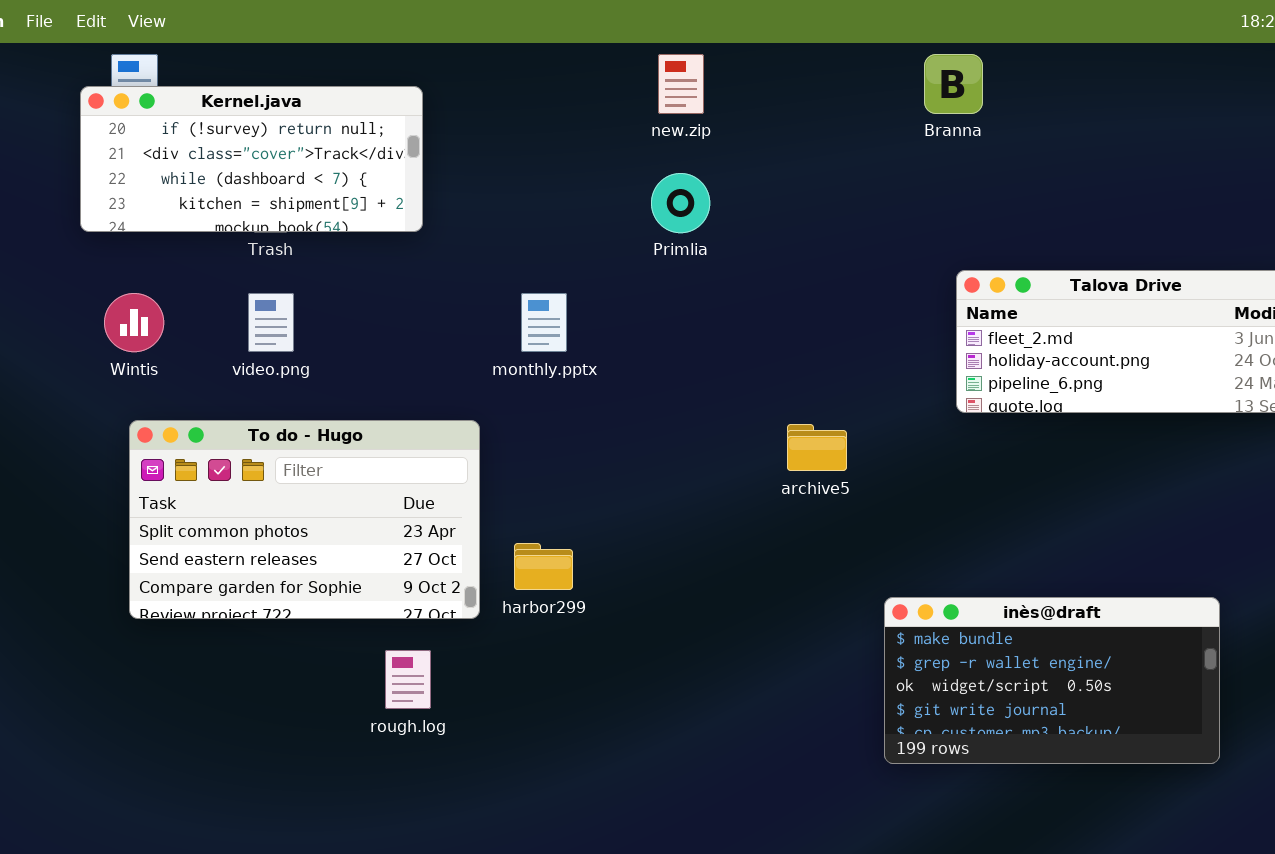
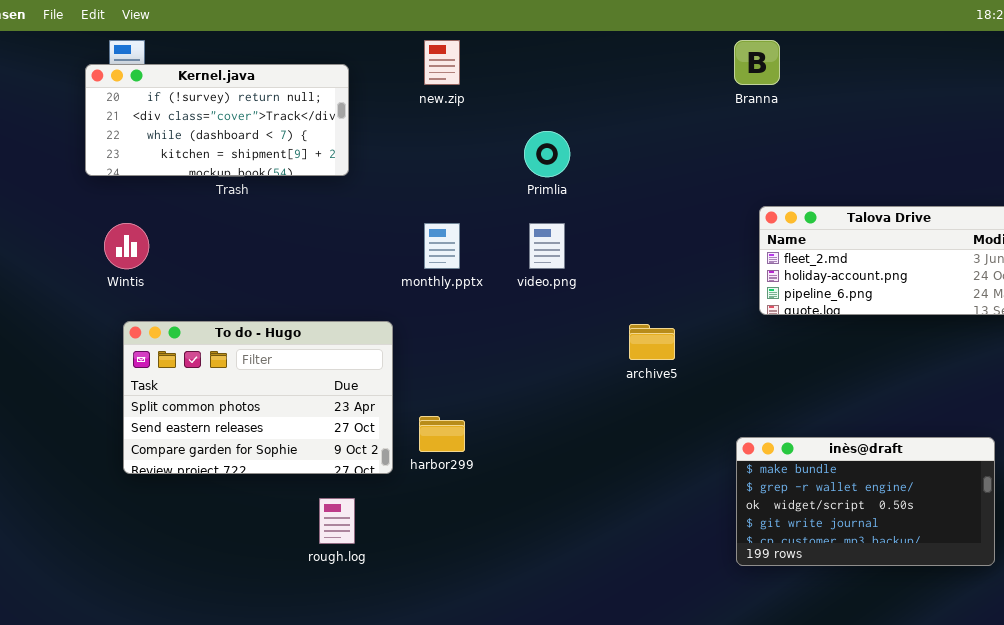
new.zip: [658,54,704,114] -> [424,40,460,85], moved
video.png: [248,293,294,352] -> [529,223,565,269], moved
inès@draft: [884,597,1220,764] -> [736,437,995,566], moved

